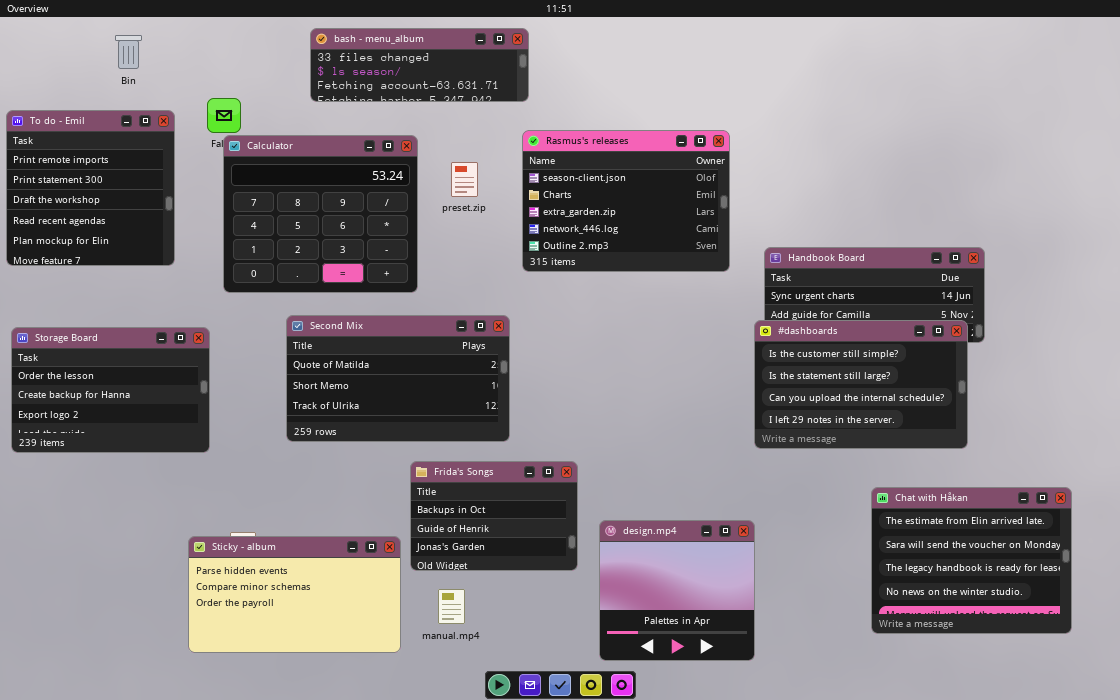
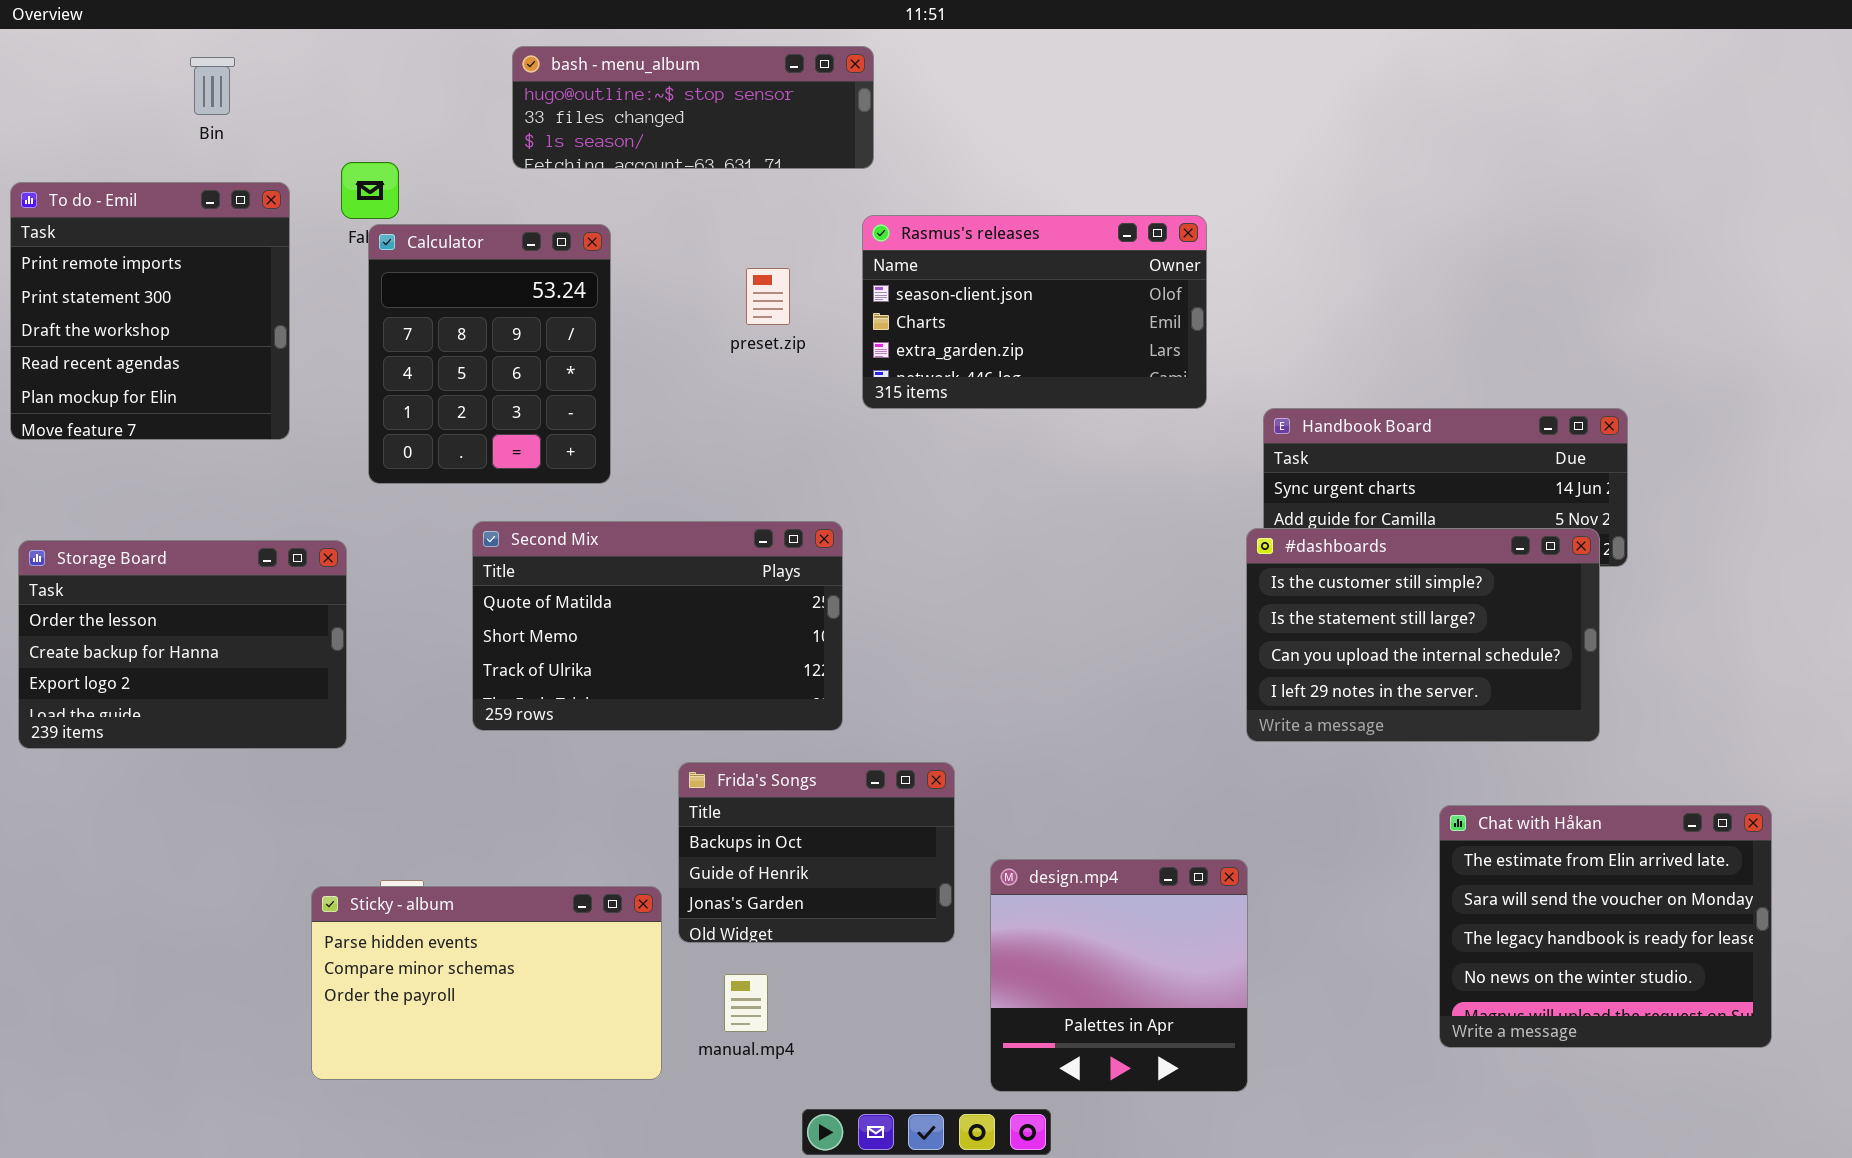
bash - menu_album: [310,28,529,102] -> [512,46,874,169], scrolled up 1 row
Rasmus's releases: [522,130,730,272] -> [862,215,1207,409], resized
Calculator: [223,135,418,293] -> [368,224,611,484], resized

